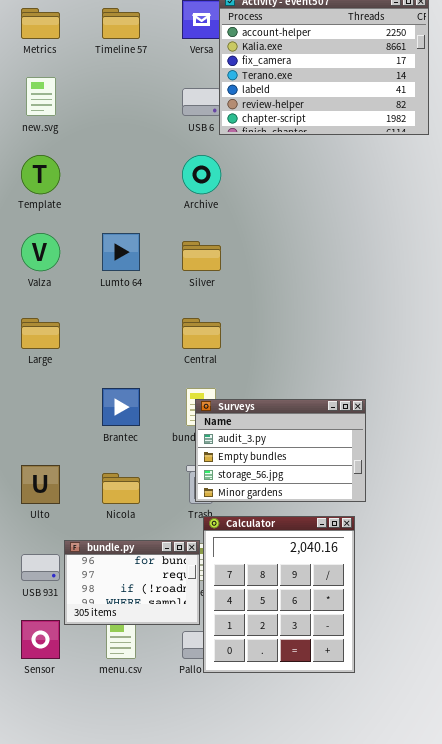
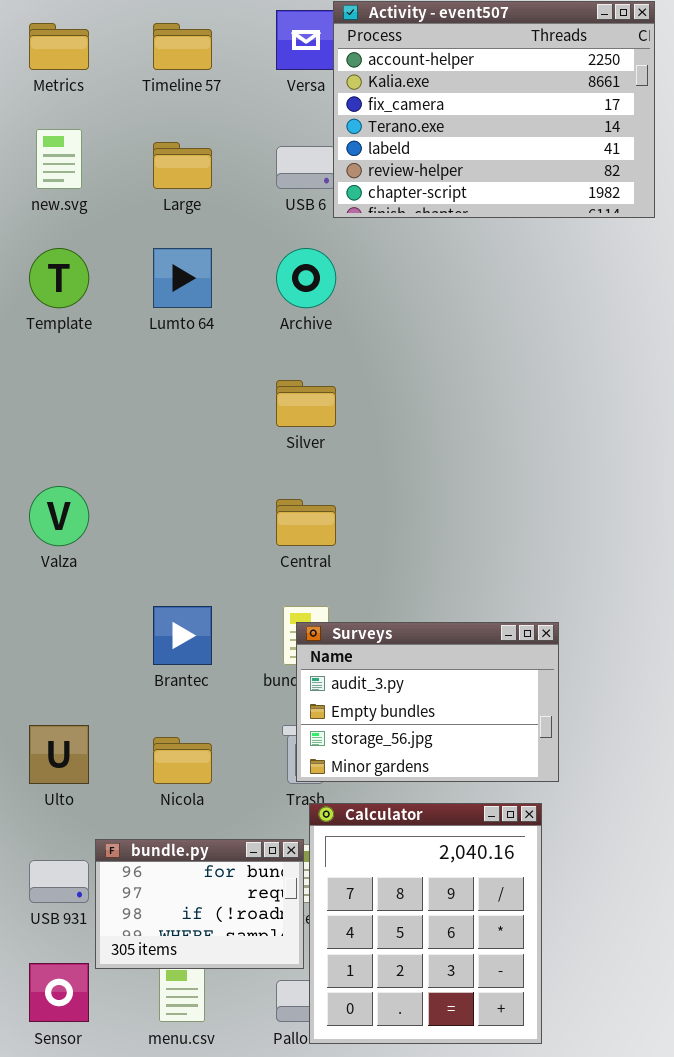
Valza: [21,233,60,271] -> [29,486,89,546], moved
Lumto 64: [102,233,140,271] -> [153,248,212,308], moved
Large: [21,318,60,349] -> [153,142,212,189], moved

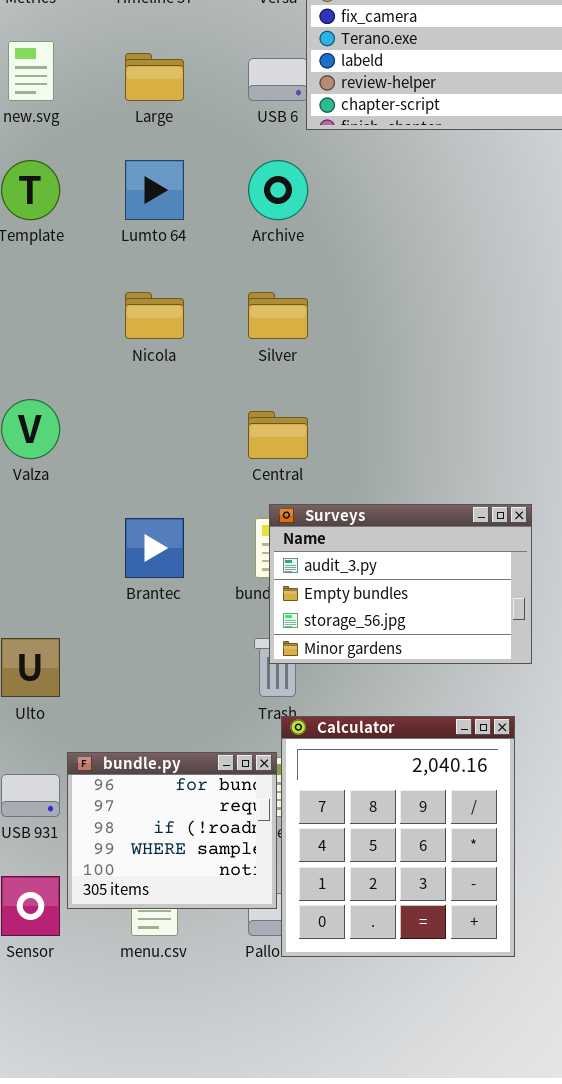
Surveys: [296,622,559,782] -> [269,504,532,664], moved
Nicola: [153,737,212,784] -> [125,292,184,339], moved
bundle.py: [95,839,304,969] -> [67,752,277,909], resized

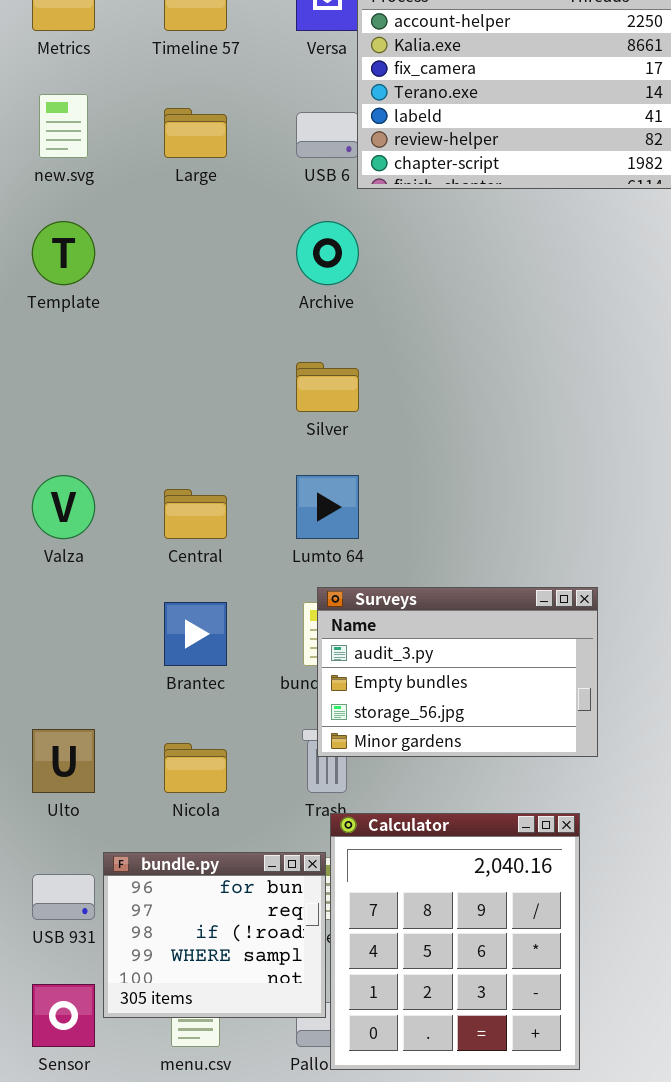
Lumto 64: [125,160,184,220] -> [296,475,359,539], moved
Nicola: [125,292,184,339] -> [164,743,227,793], moved
Central: [248,411,308,459] -> [164,489,227,539], moved

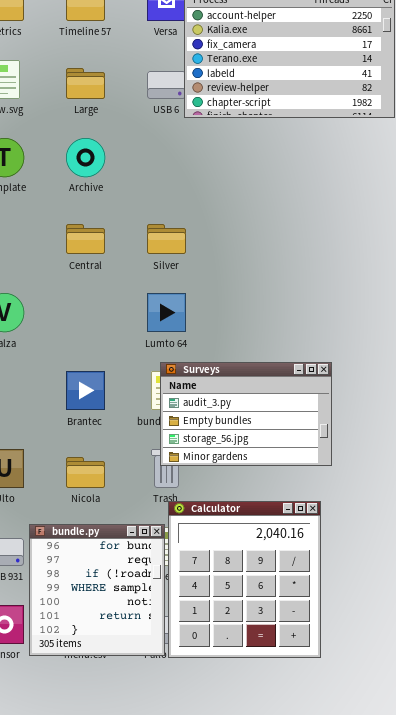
Archive: [296,221,359,285] -> [66,138,105,177], moved
Central: [164,489,227,539] -> [66,224,105,254], moved
bundle.py: [103,852,326,1018] -> [29,524,165,656], resized

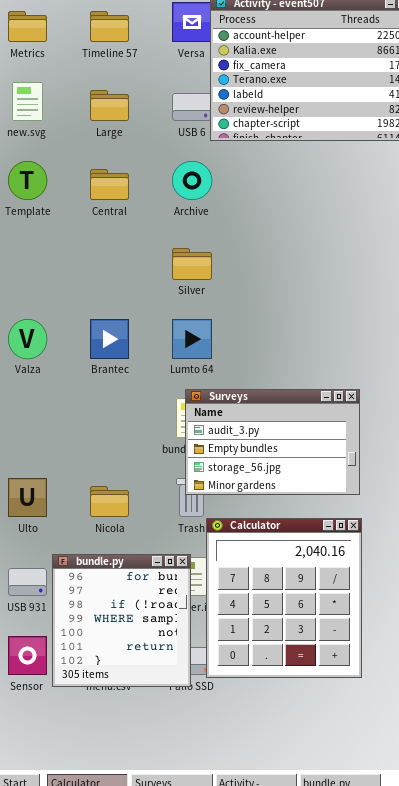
Archive: [66,138,105,177] -> [172,161,212,200], moved
Central: [66,224,105,254] -> [90,169,129,200], moved
Brantec: [66,371,105,410] -> [90,319,129,359], moved
Calculator: [168,501,321,658] -> [206,518,362,678], moved

